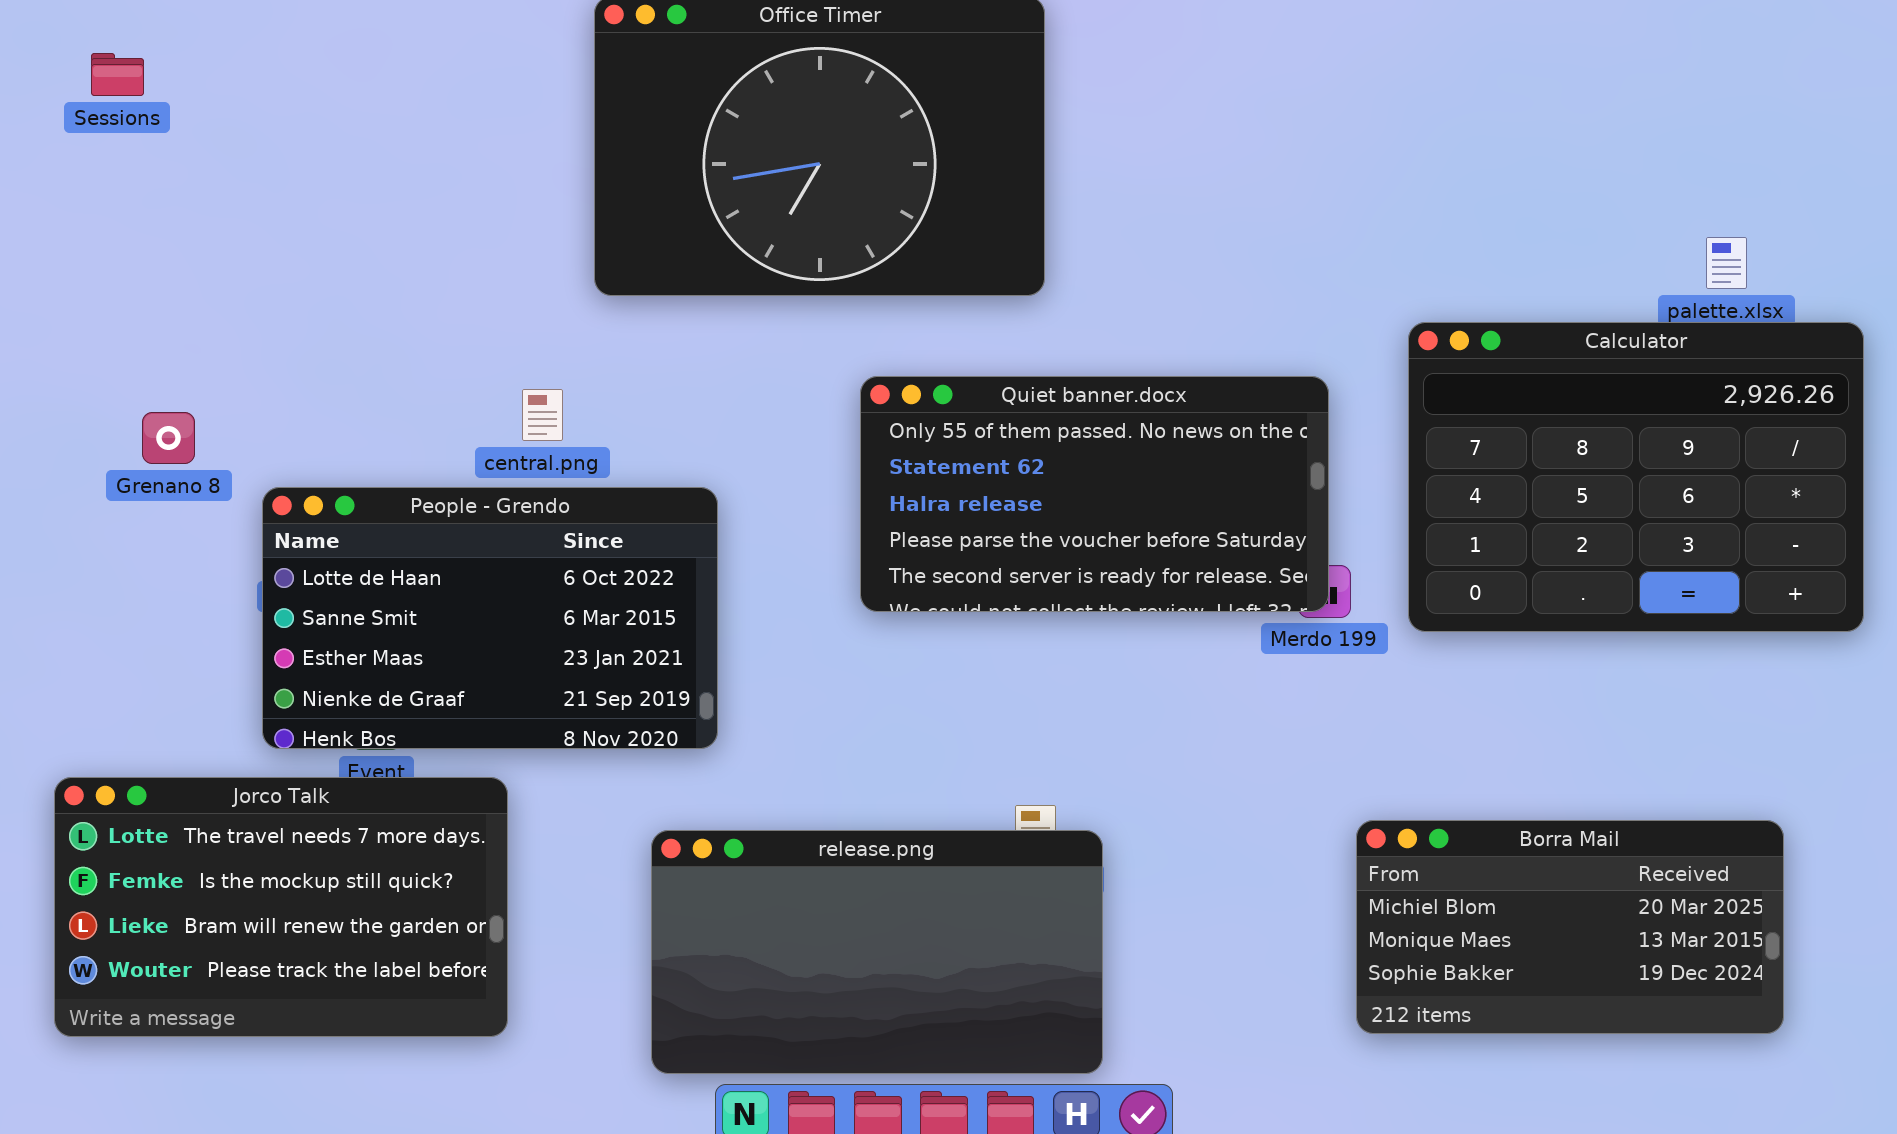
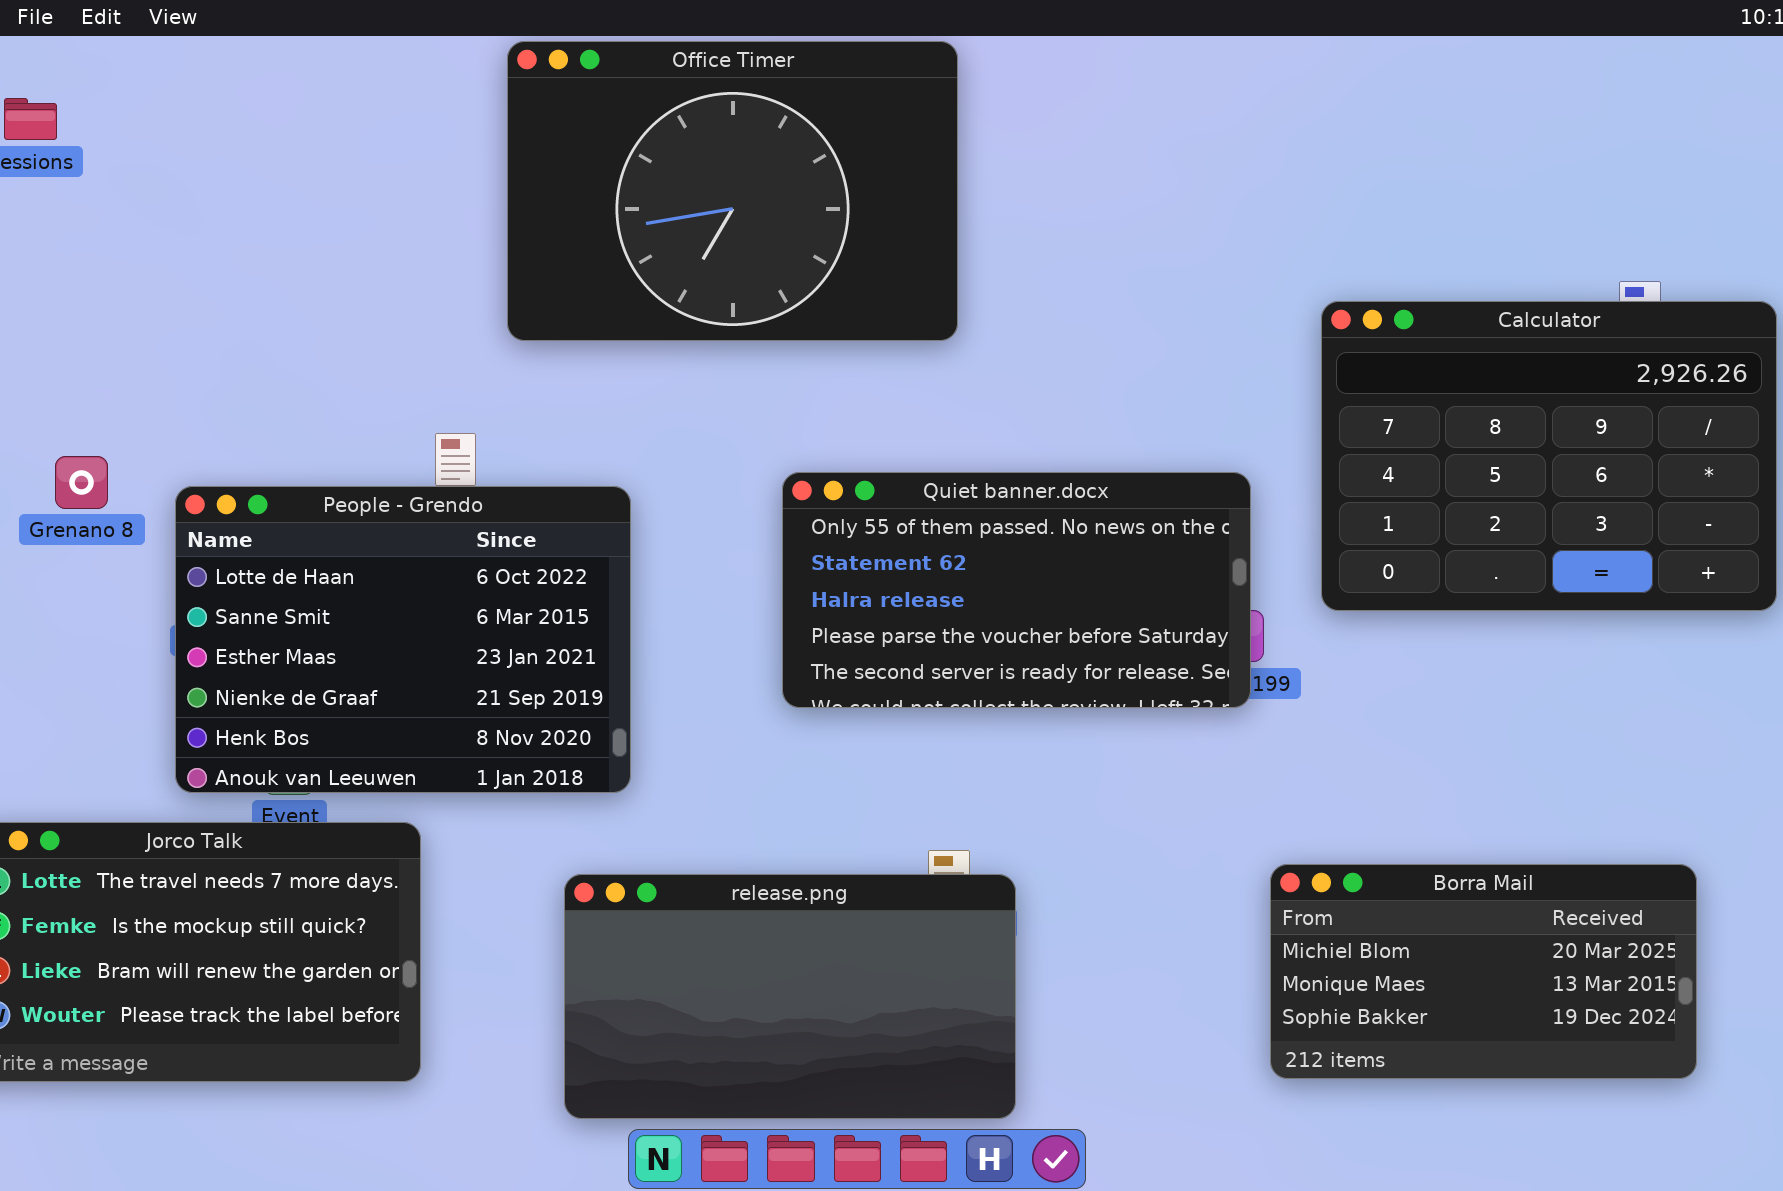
Calculator: [1408,322,1864,632] -> [1321,301,1777,611], moved
Quiet banner.docx: [860,376,1329,612] -> [782,472,1251,708], moved
People - Grendo: [262,487,718,749] -> [175,486,631,793], resized

